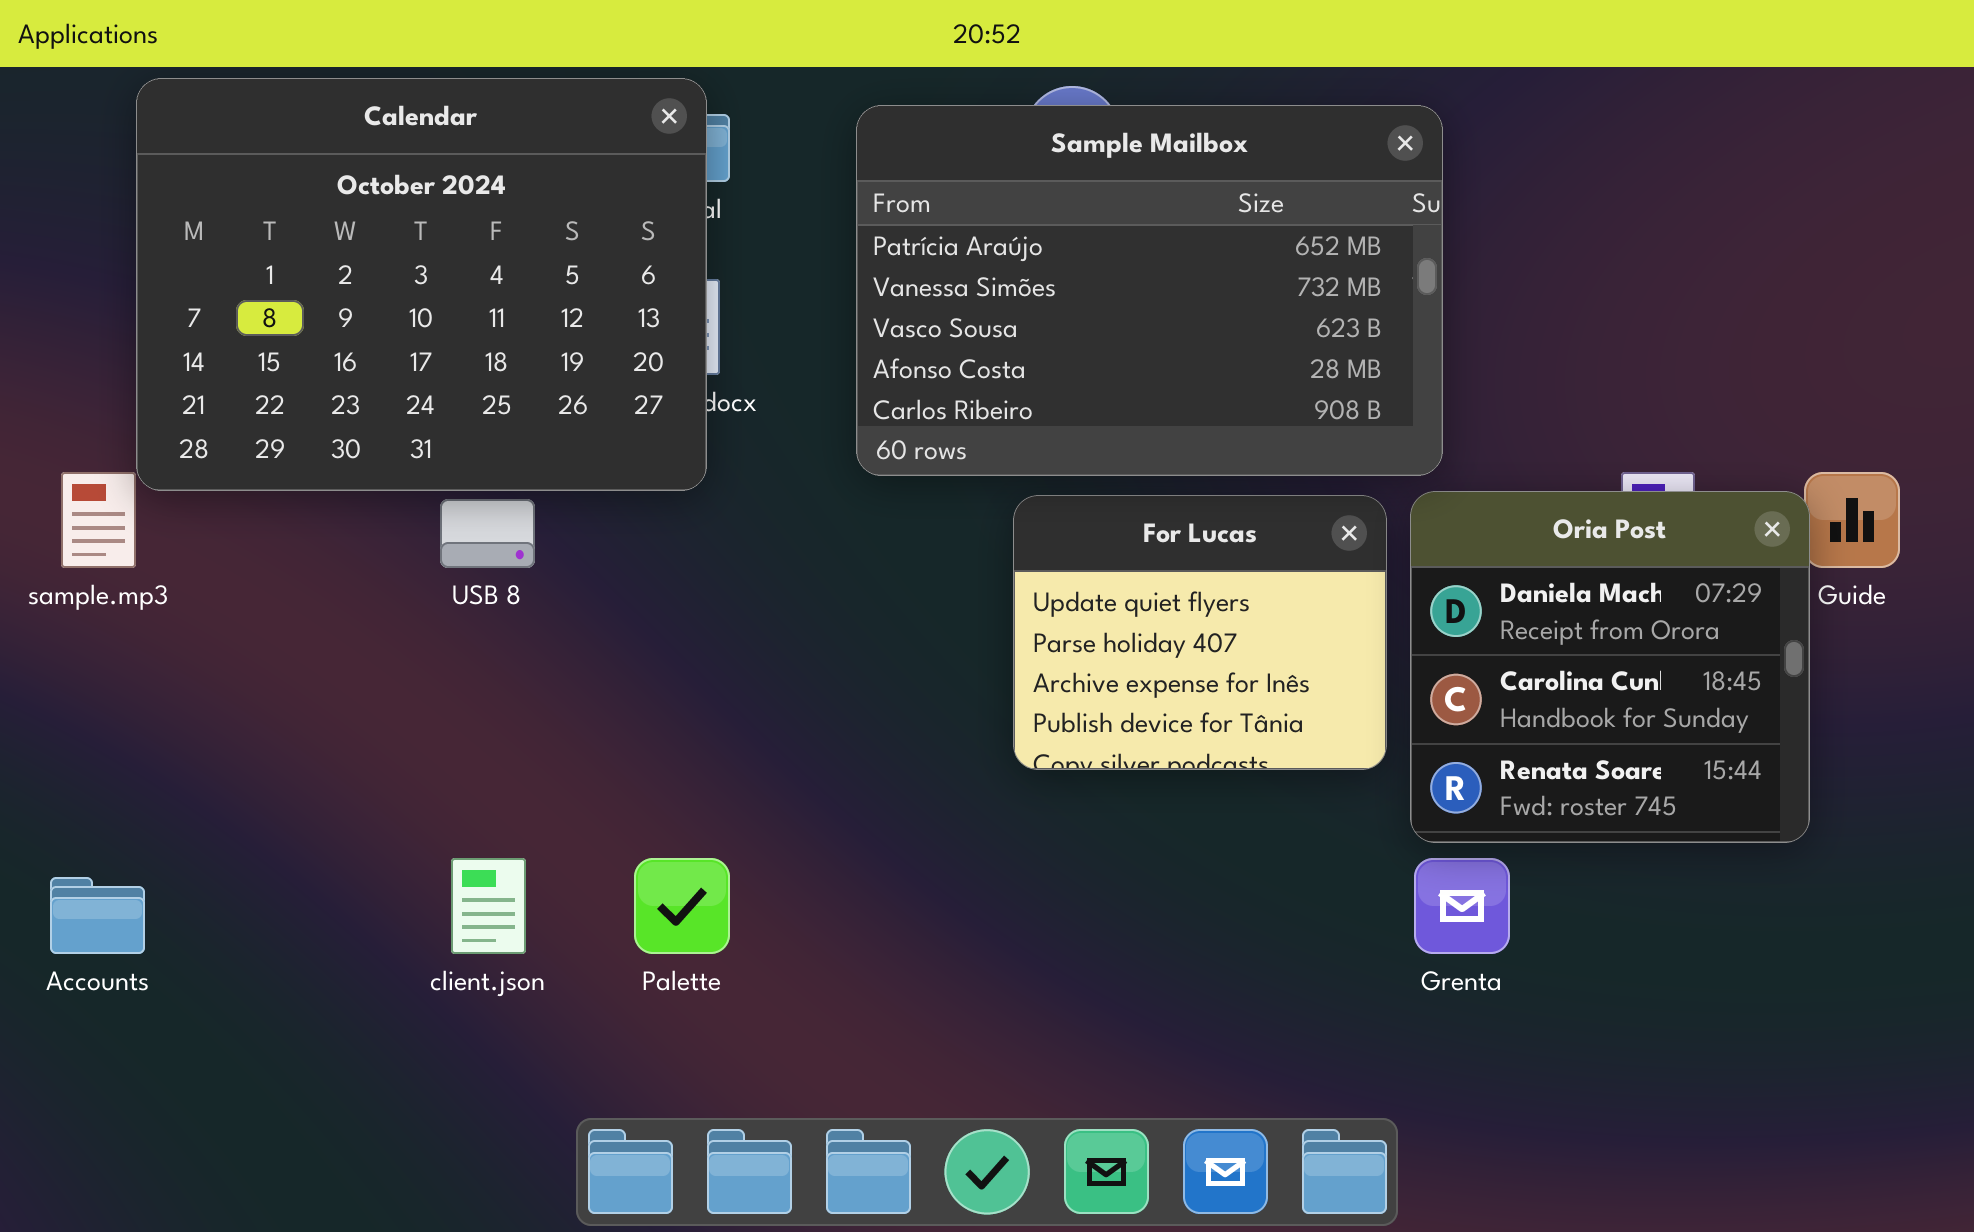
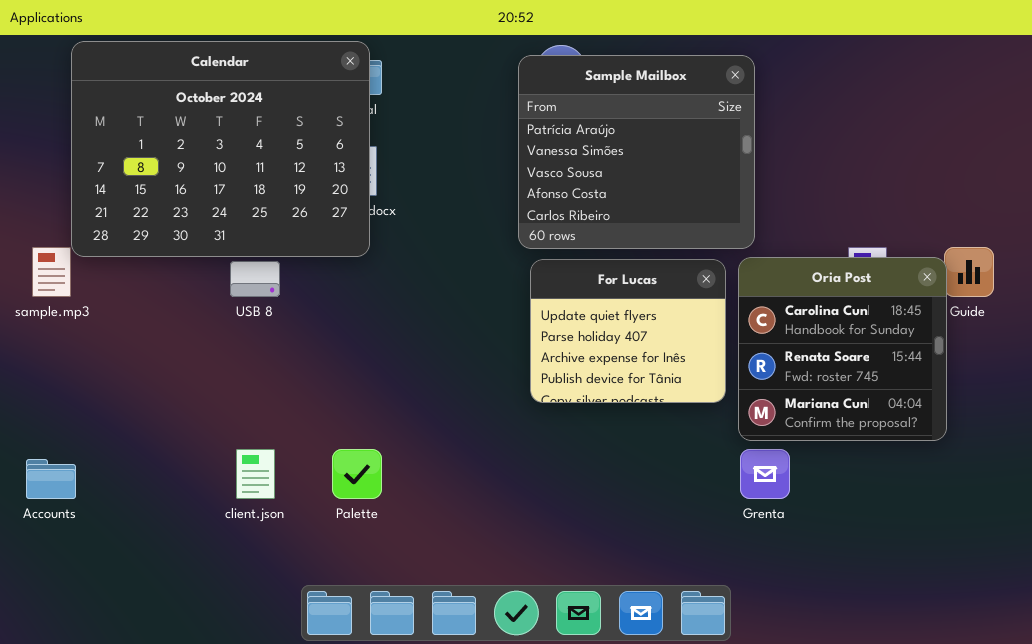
Sample Mailbox: [856,105,1443,476] -> [518,55,755,249], resized
Oria Post: [1410,491,1810,843] -> [738,257,947,441], scrolled down 1 row

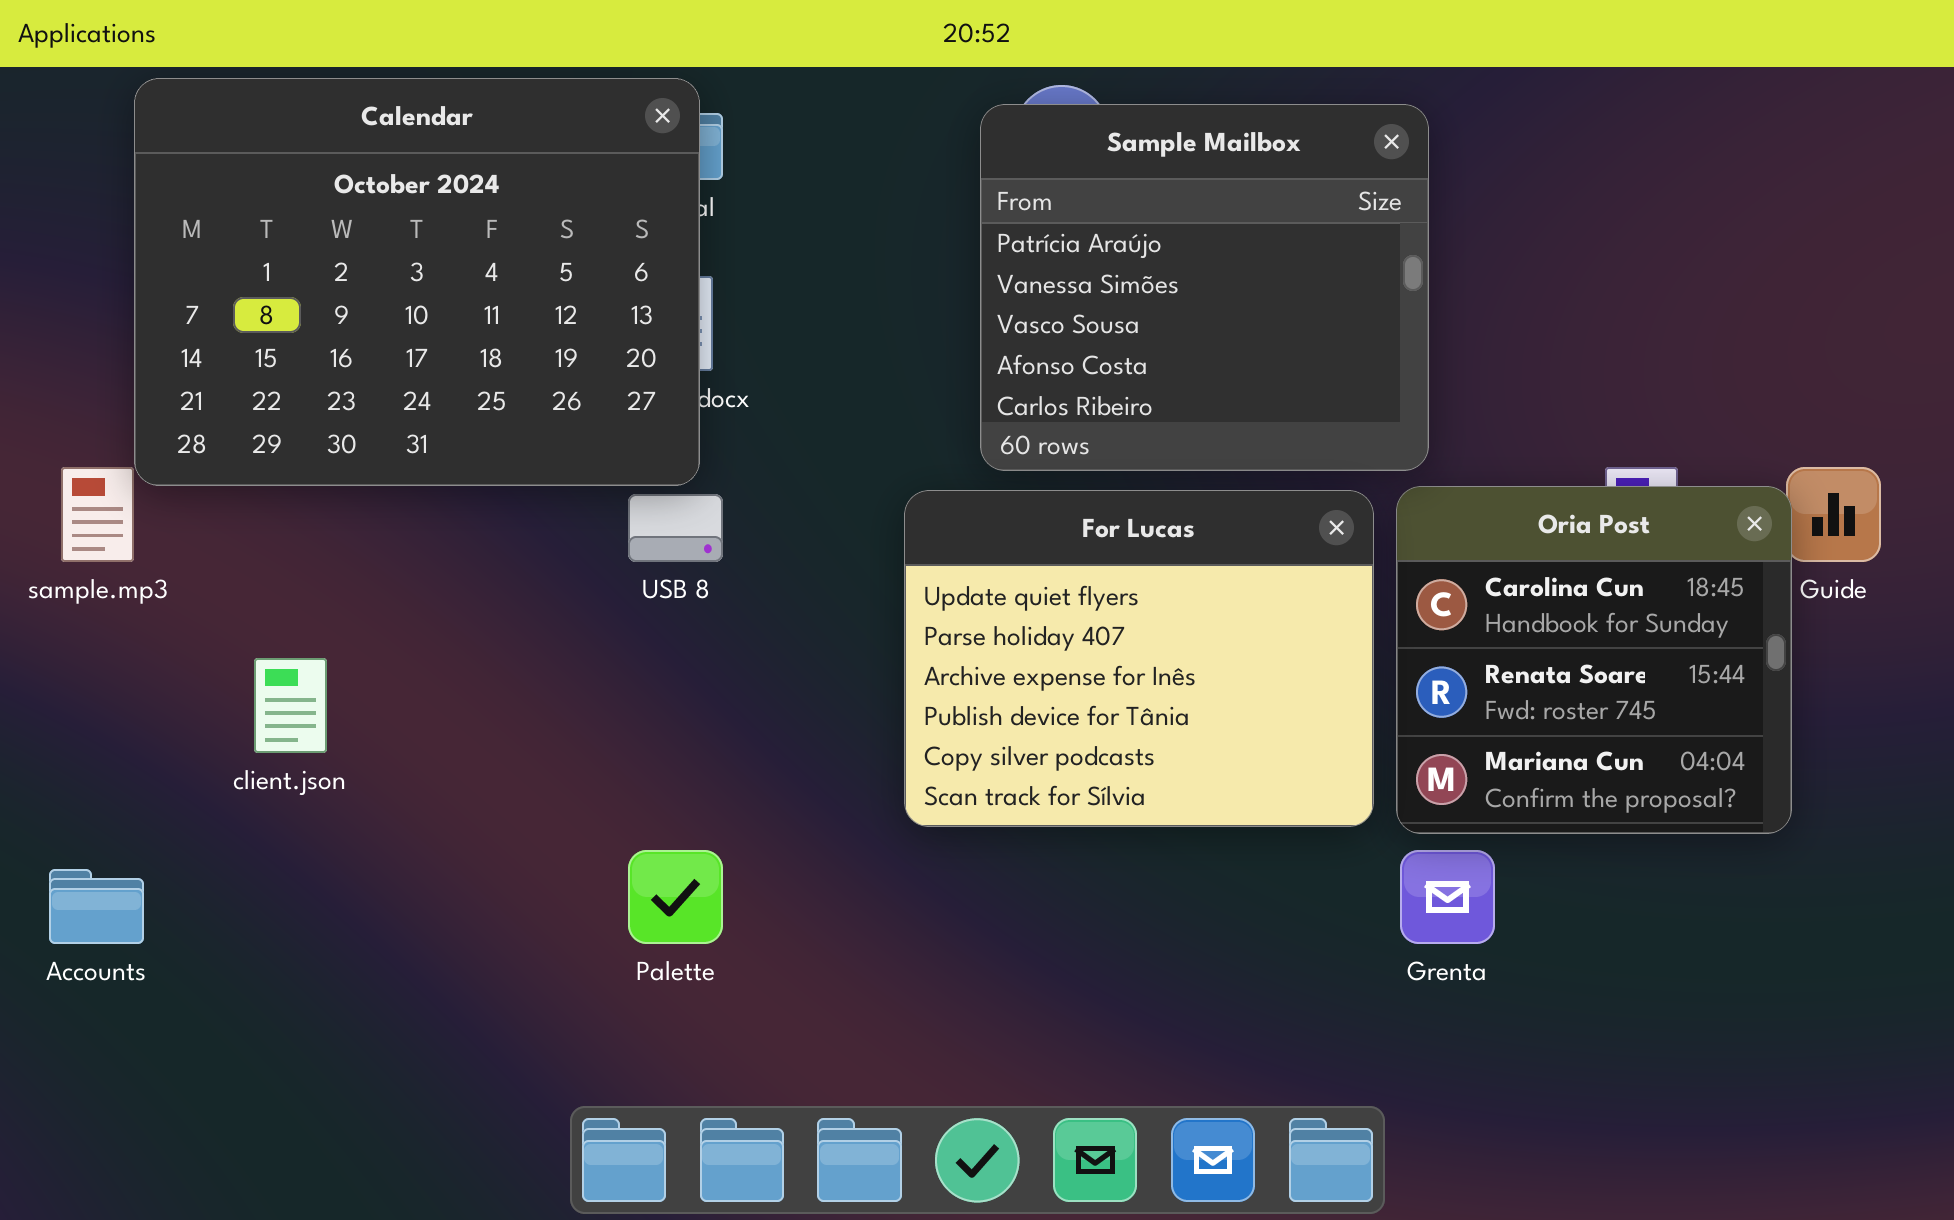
For Lucas: [530,259,726,403] -> [904,490,1374,827], resized
USB 8: [230,261,280,297] -> [628,494,723,562], moved
client.json: [236,449,275,499] -> [254,658,327,753], moved

